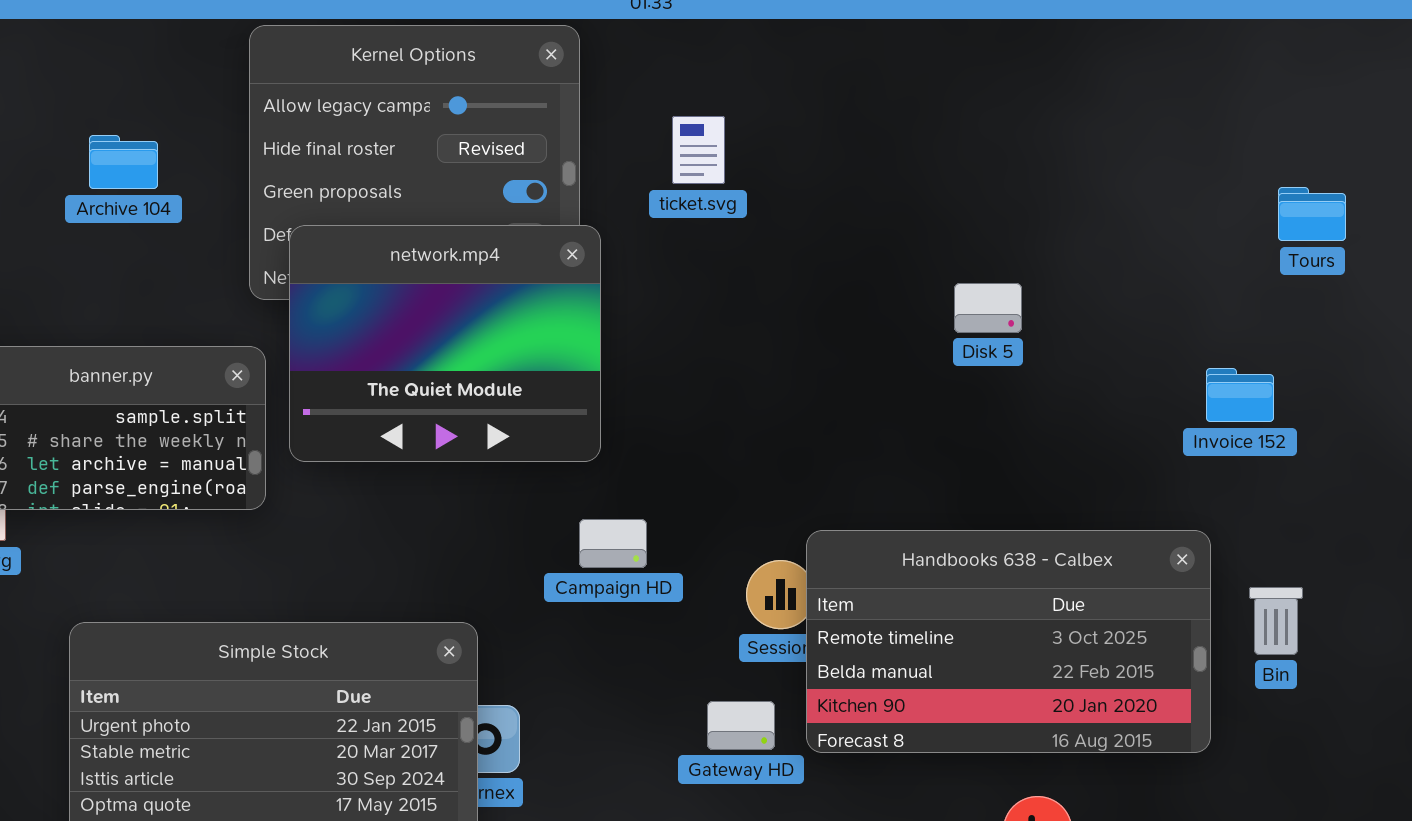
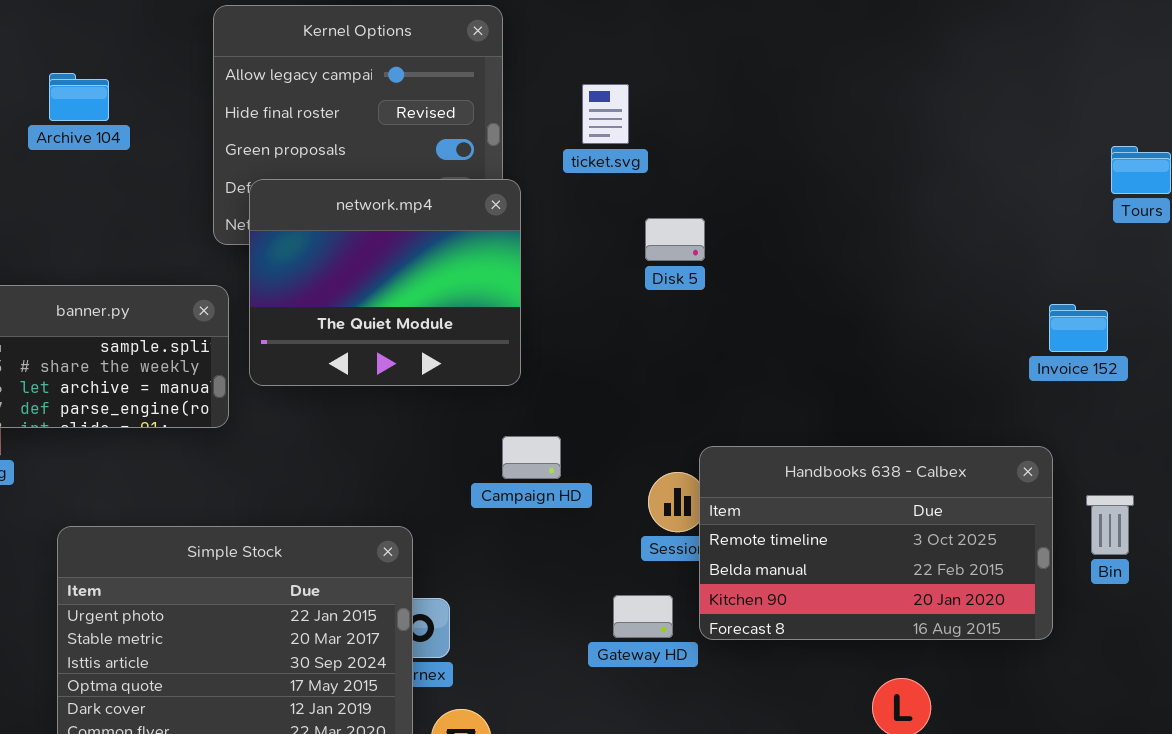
Archive 104: [89,135,158,189] -> [49,73,109,121], moved
Disk 5: [954,283,1022,333] -> [645,218,705,261], moved

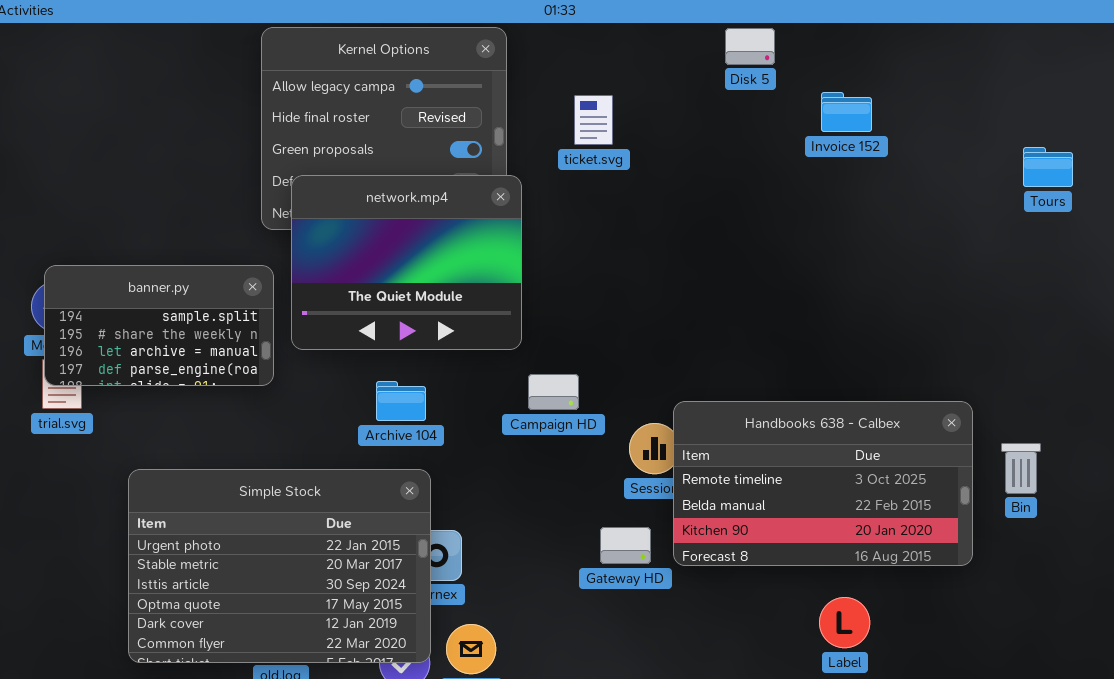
Archive 104: [49,73,109,121] -> [376,381,426,421], moved
Disk 5: [645,218,705,261] -> [725,28,775,65], moved
Invoice 152: [1049,304,1108,352] -> [821,92,872,132], moved
Campaign HD: [502,436,561,479] -> [528,374,579,410], moved

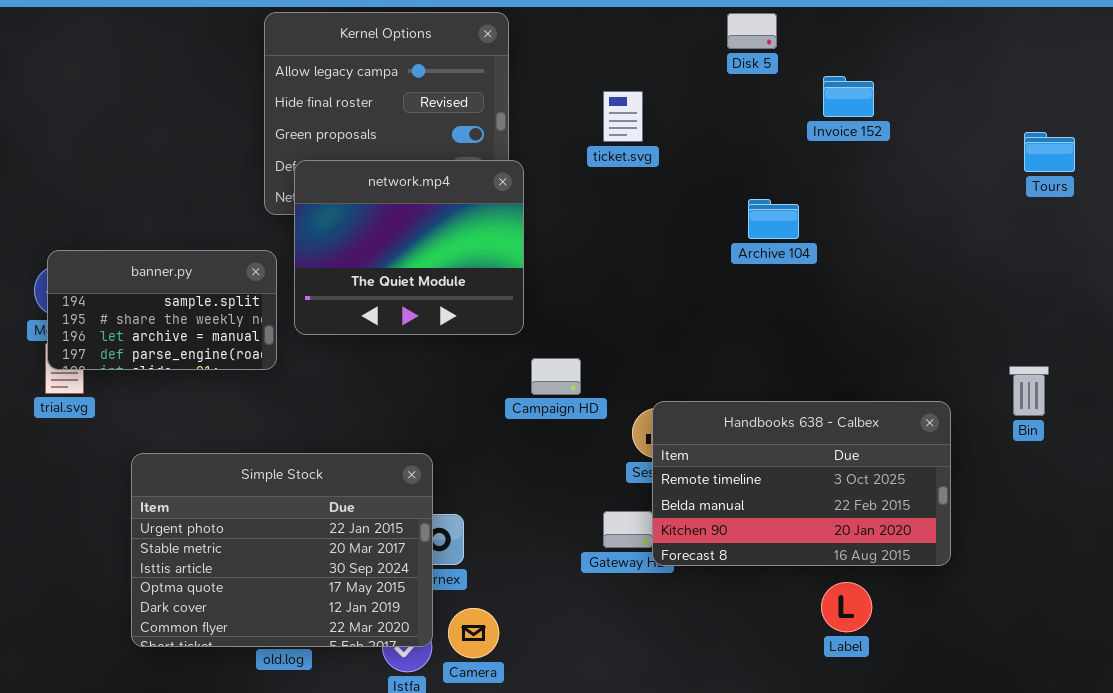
ticket.svg: [574,95,613,145] -> [603,91,643,142], moved
Archive 104: [376,381,426,421] -> [748,199,799,239], moved
Handbooks 638 - Calbex: [673,401,973,566] -> [652,401,951,566], moved
Bin: [1001,443,1041,494] -> [1009,366,1049,416], moved

